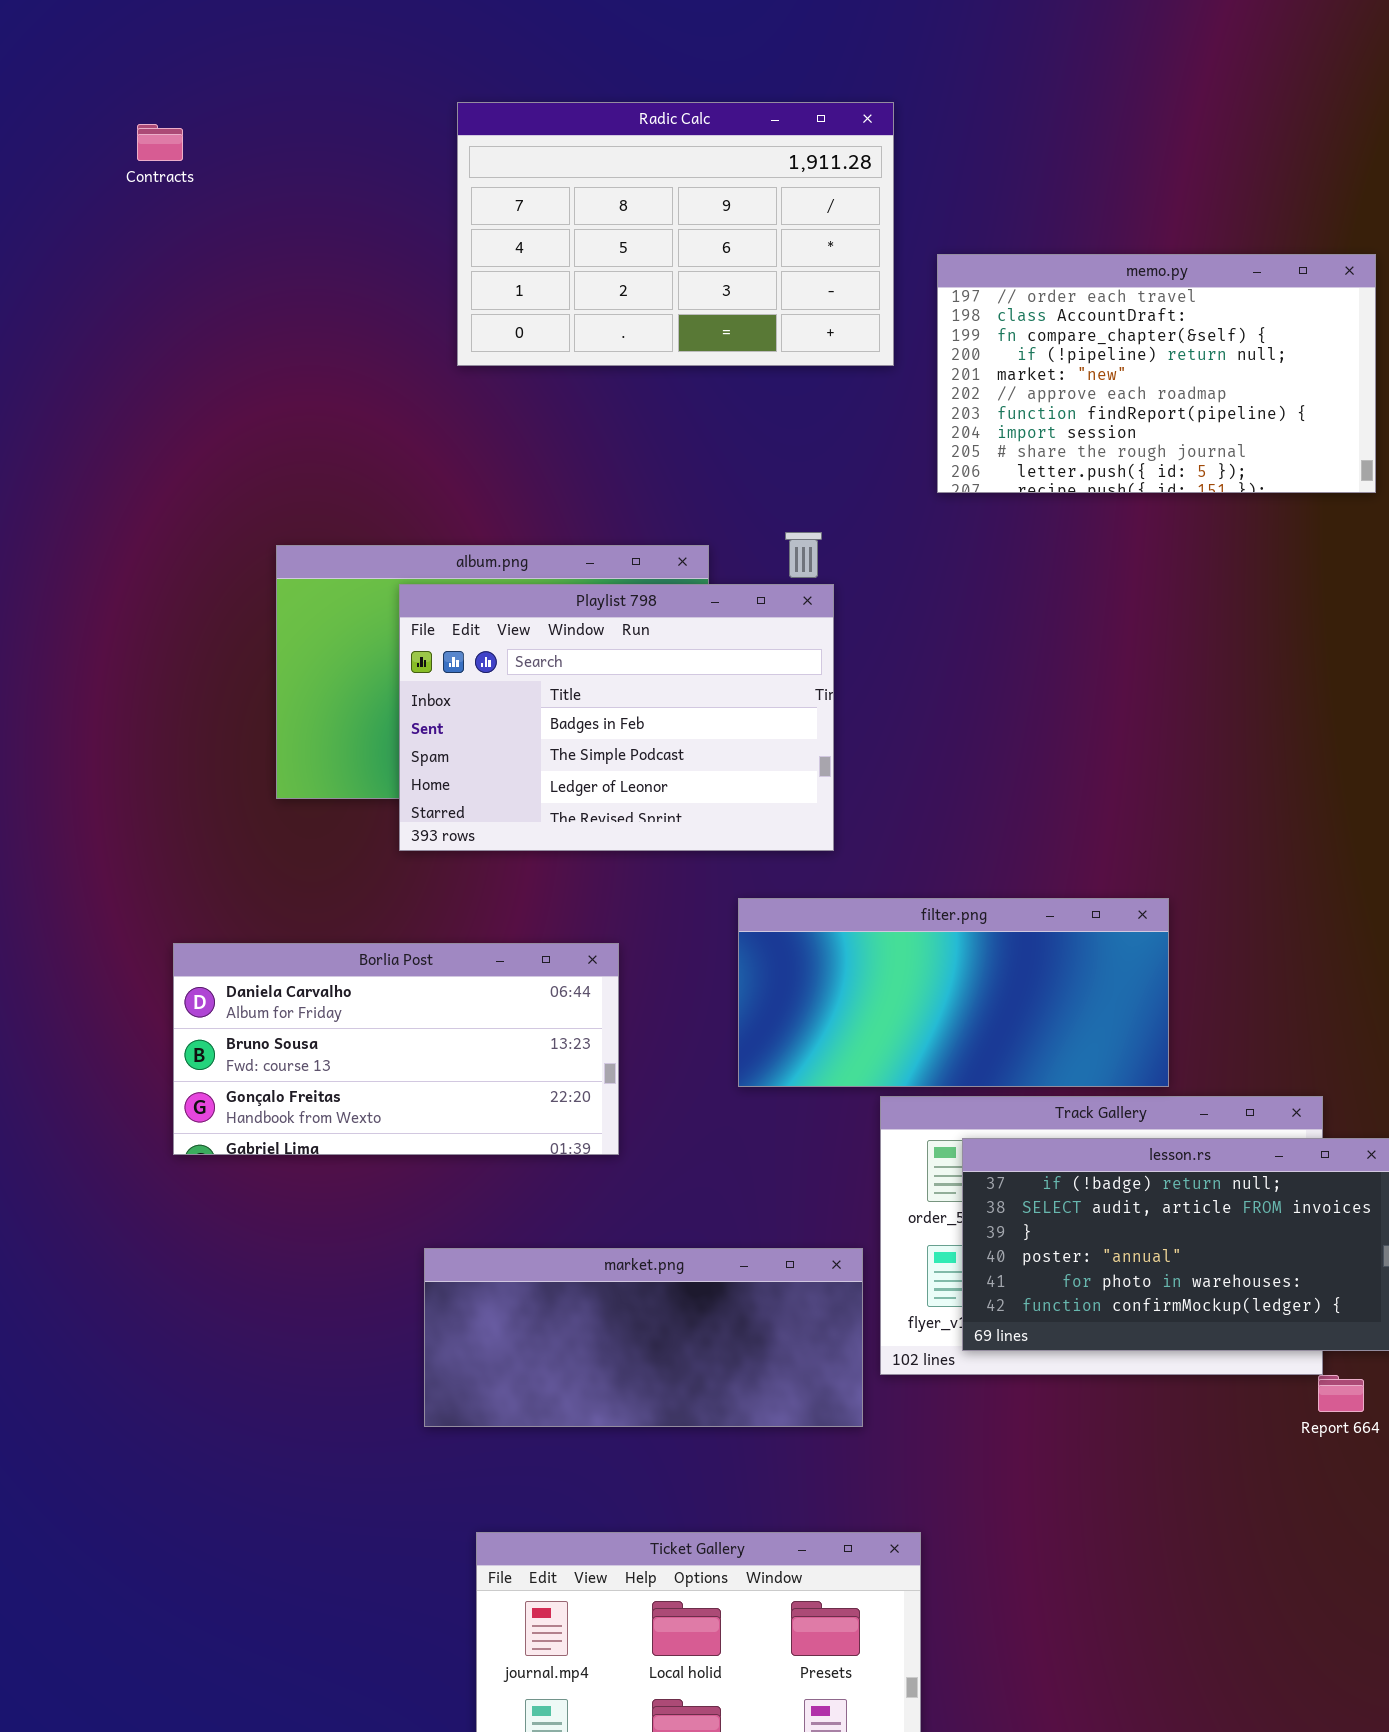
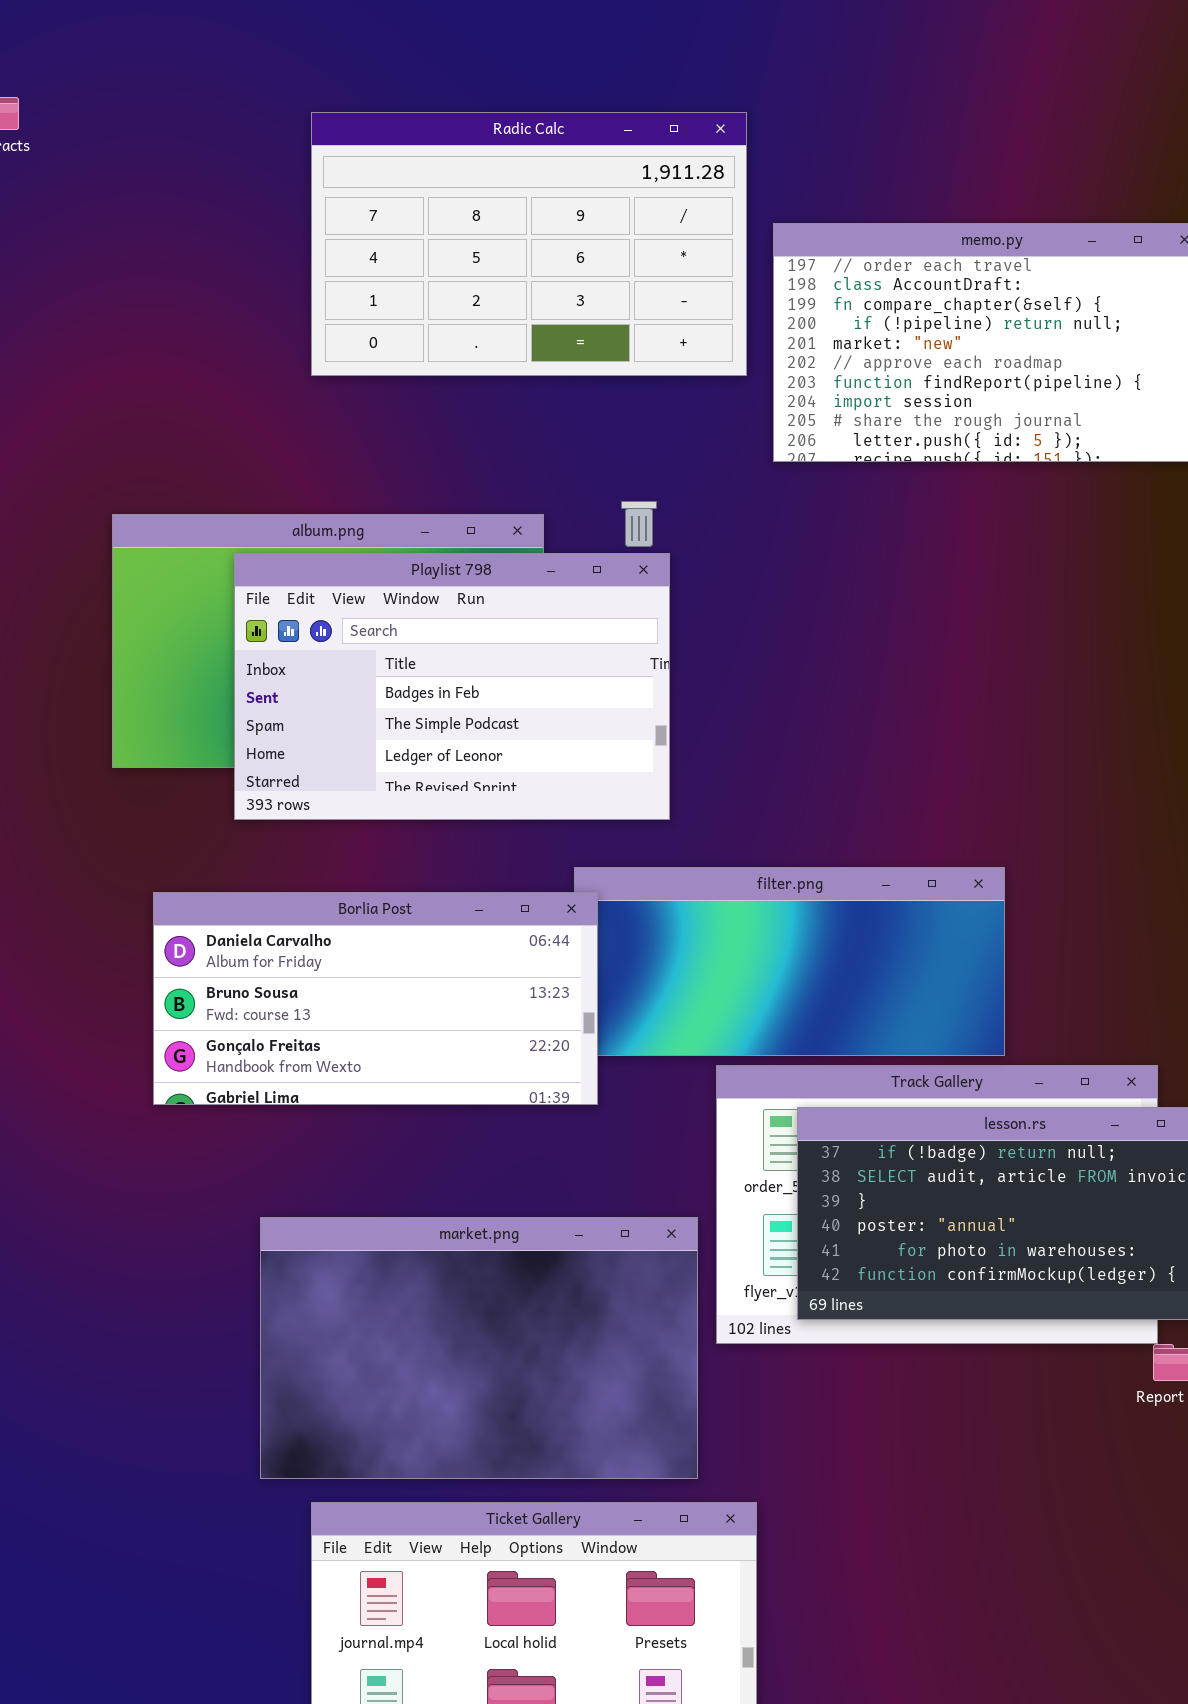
Radic Calc: [457,102,894,366] -> [311,112,747,376], moved
Borlia Post: [173,943,619,1155] -> [153,892,598,1105], moved
market.png: [424,1248,863,1427] -> [260,1217,698,1479], resized

